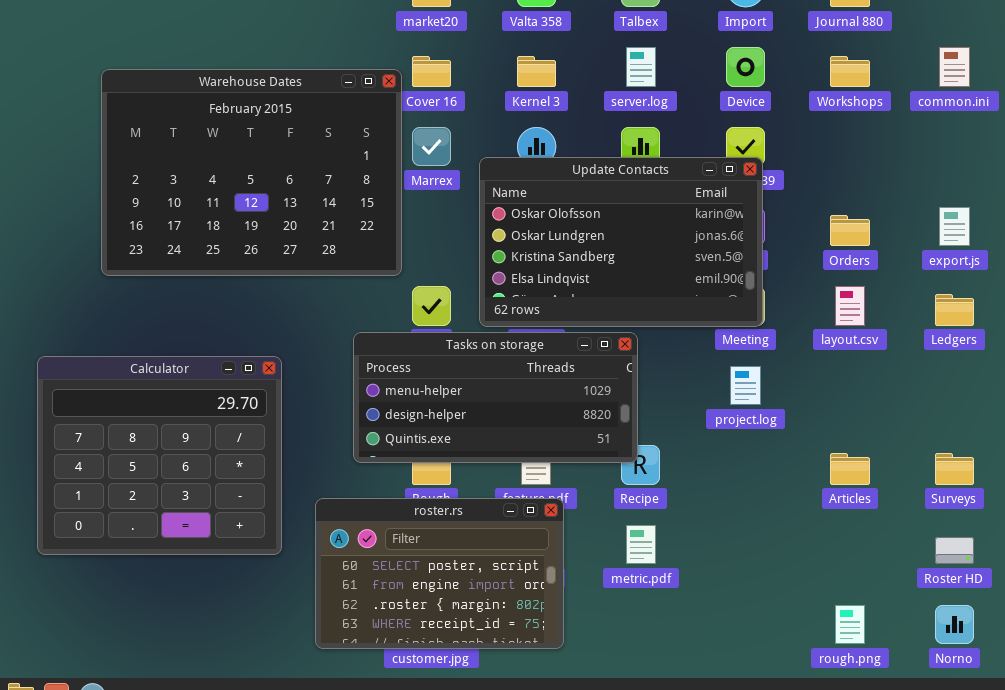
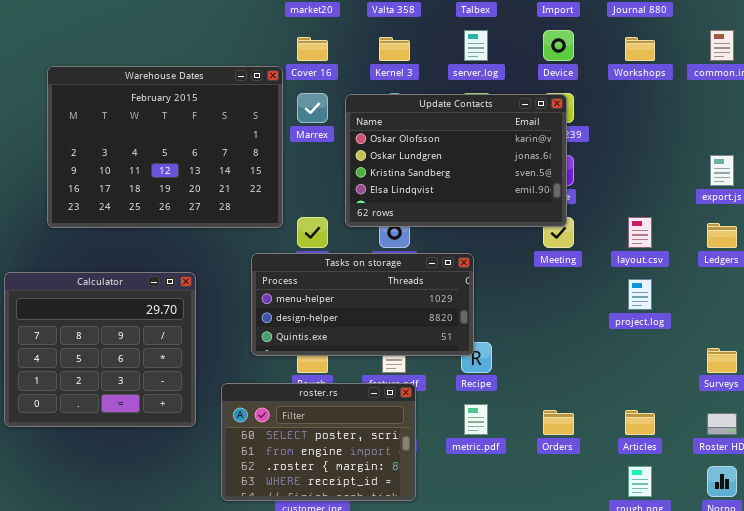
Warehouse Dates: [101,69,402,276] -> [47,66,283,228], moved
Update Contacts: [479,157,763,327] -> [345,94,567,227], moved
Orders: [830,215,870,246] -> [543,410,574,435], moved
project.log: [730,366,761,405] -> [628,279,652,310], moved
Articles: [830,453,870,485] -> [625,410,655,435], moved

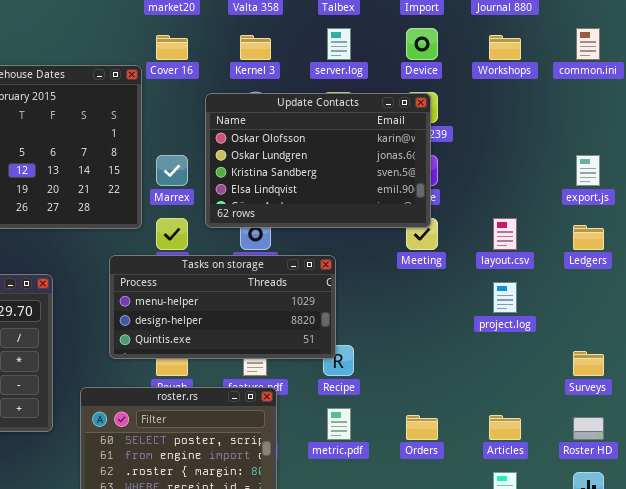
Marrex: [297,93,328,123] -> [156,155,188,186], moved

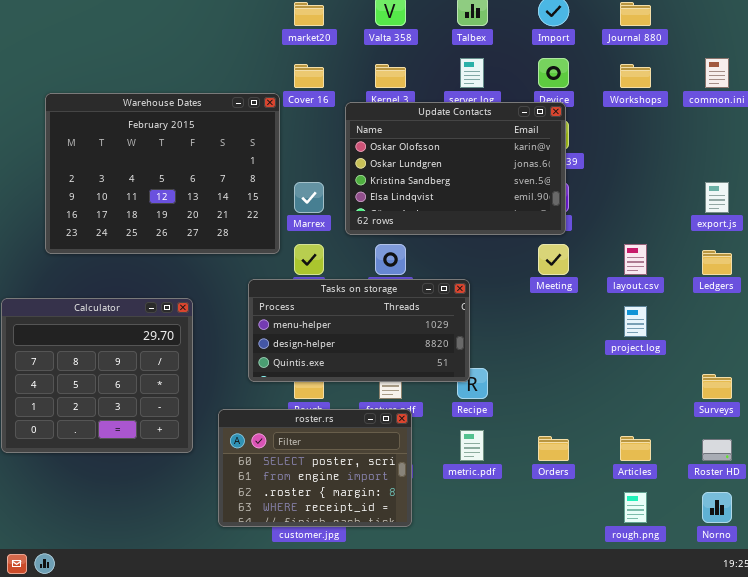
Update Contacts: [205,93,431,228] -> [345,102,566,235], moved

